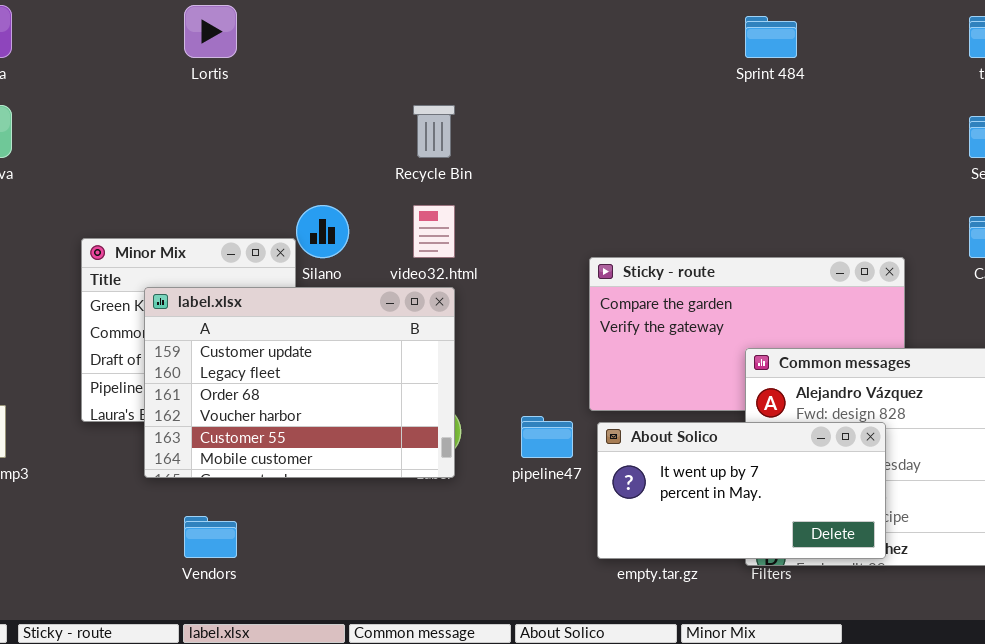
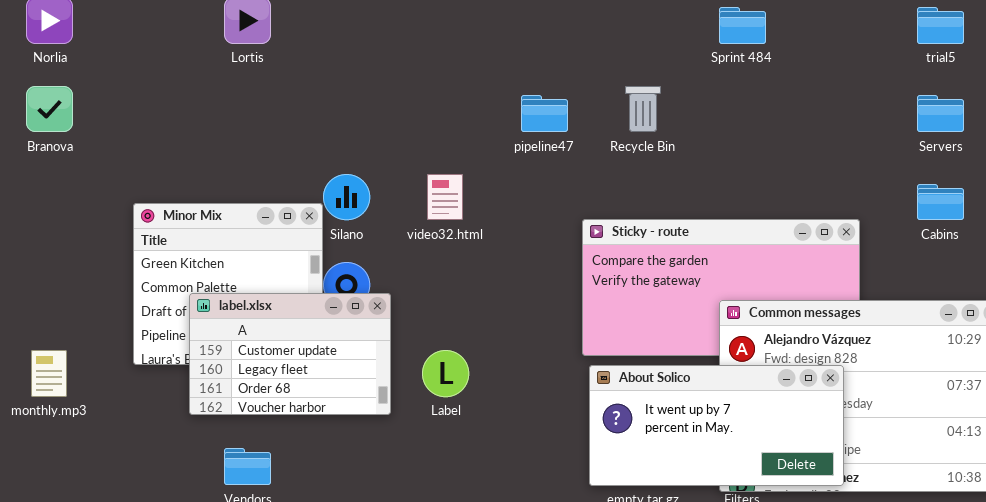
Recycle Bin: [413,105,455,158] -> [625,86,661,132], moved
label.xlsx: [144,287,455,478] -> [189,293,391,415], resized
pipeline47: [521,416,573,458] -> [521,95,568,132], moved

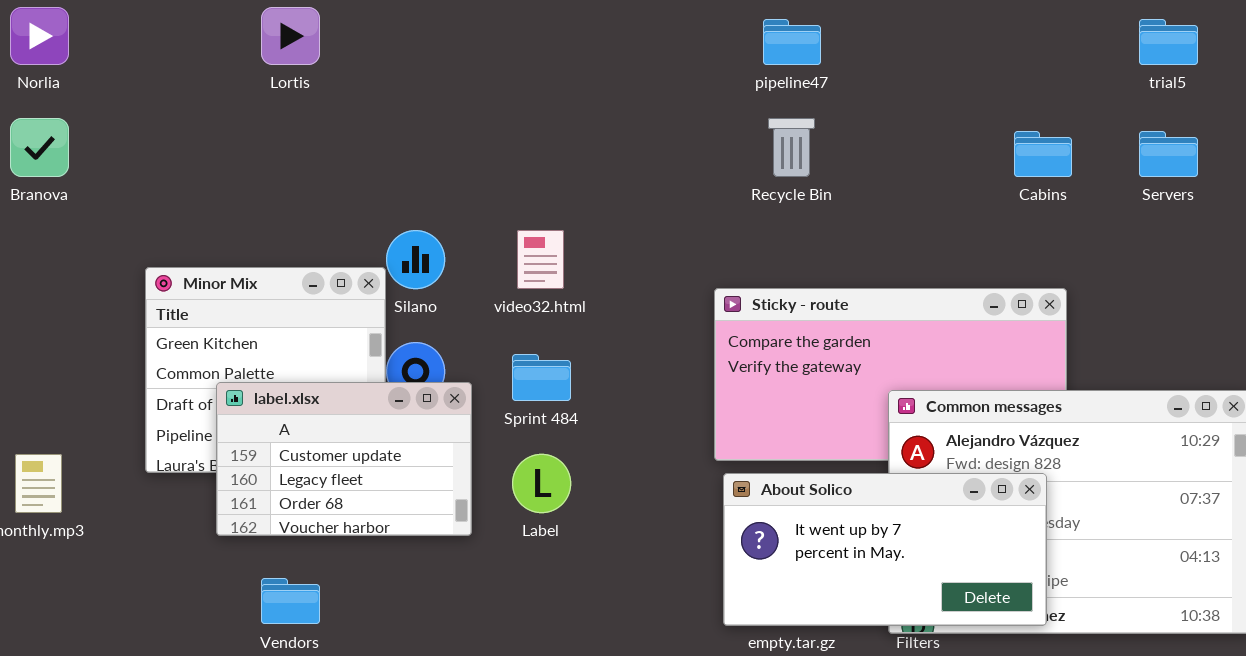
Sprint 484: [719,7,766,44] -> [512,354,571,401], moved
pipeline47: [521,95,568,132] -> [763,19,821,65], moved
Cabins: [917,184,964,220] -> [1014,131,1072,177], moved

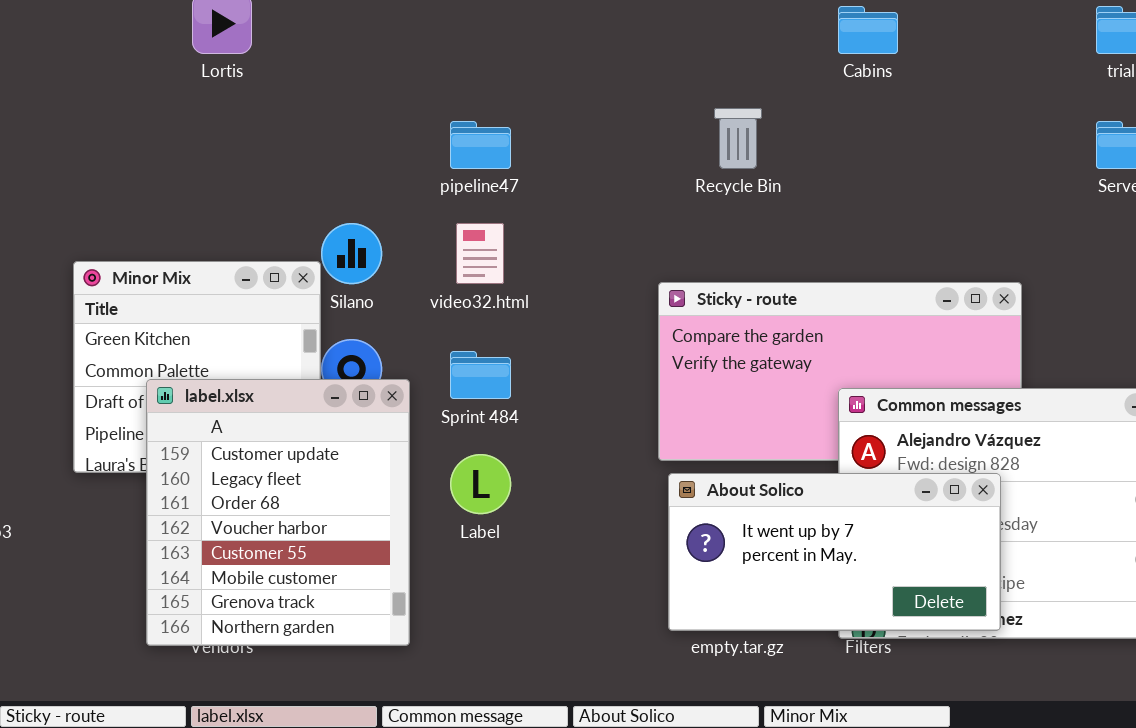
pipeline47: [763,19,821,65] -> [450,121,511,169], moved
Cabins: [1014,131,1072,177] -> [838,6,898,54], moved
label.xlsx: [216,382,472,536] -> [146,379,410,646], resized

